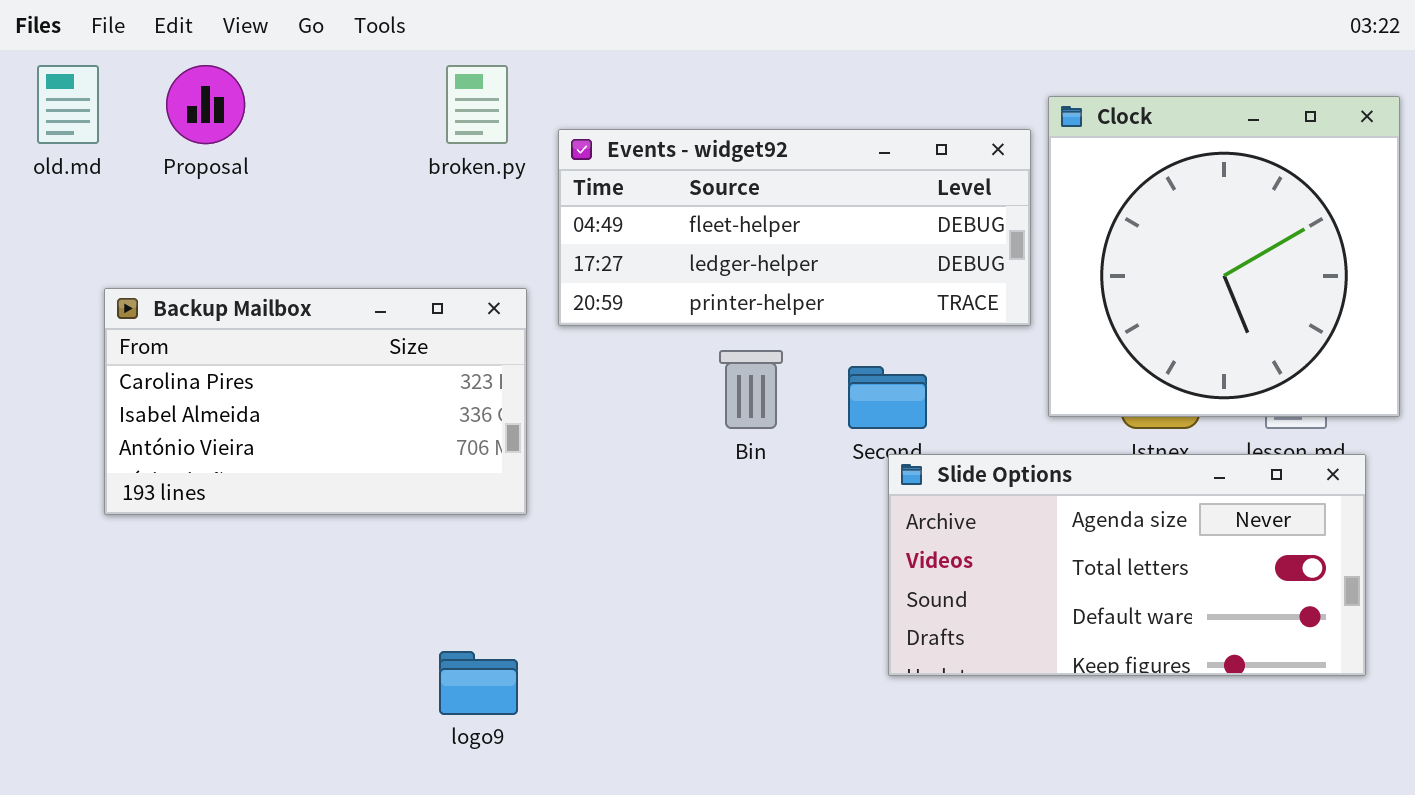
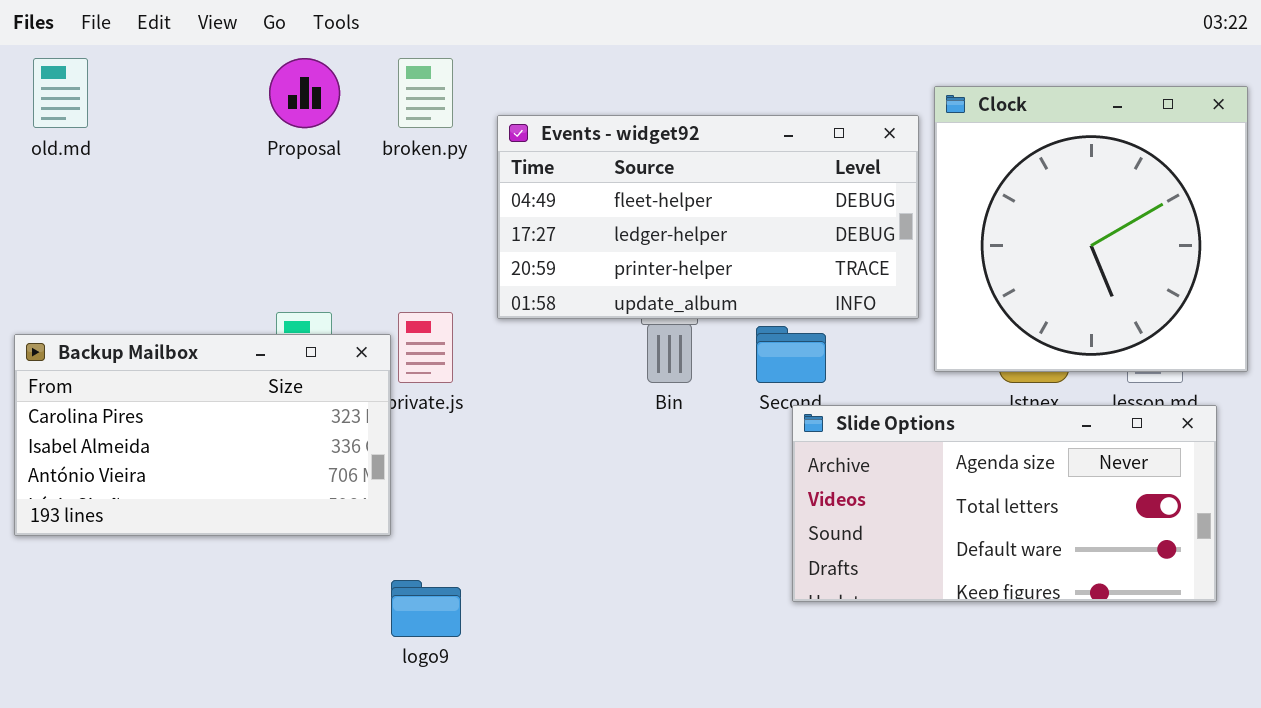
Proposal: [166,65,245,144] -> [269,58,340,128], moved
Events - widget92: [558,129,1031,326] -> [497,115,919,319], resized
Backup Mailbox: [104,288,527,515] -> [14,334,391,536], moved

